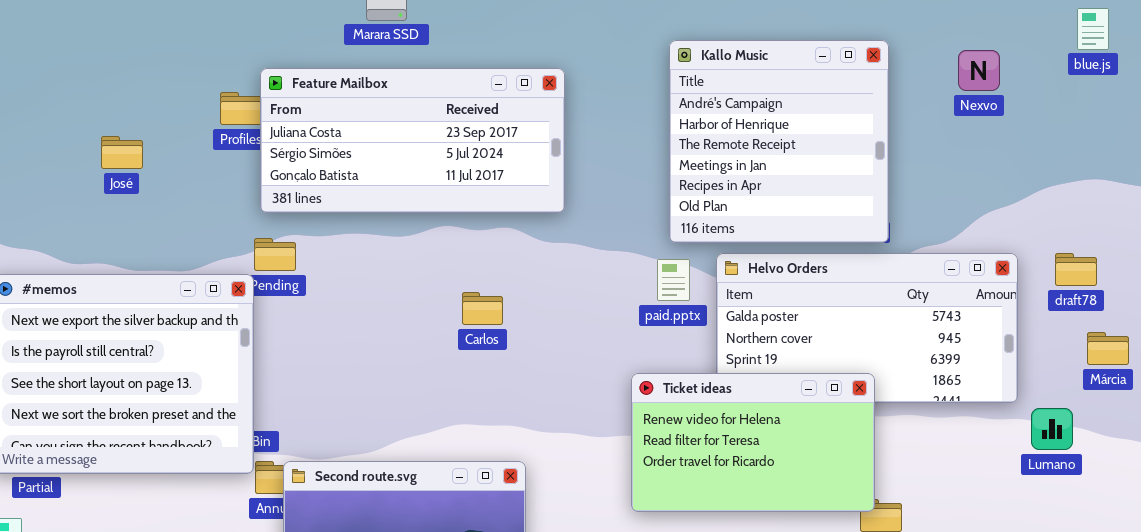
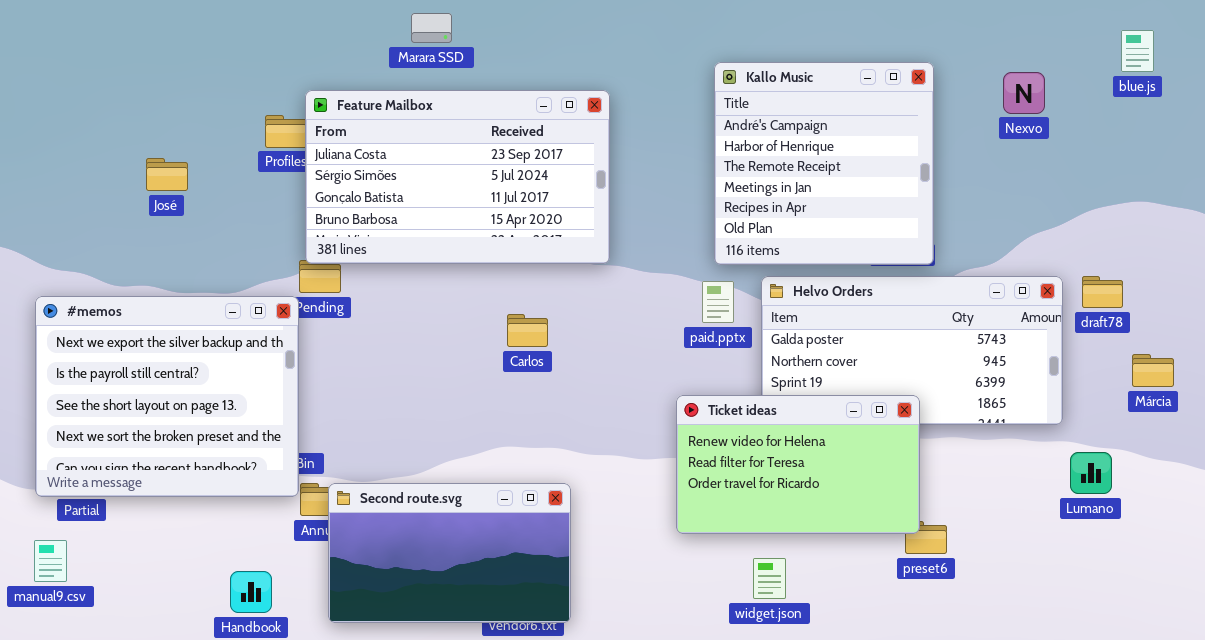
Feature Mailbox: [260,68,565,213] -> [305,90,610,264], resized
draft78: [1055,253,1097,286] -> [1082,276,1123,308], moved
Lumano: [1031,408,1073,450] -> [1070,452,1112,494], moved

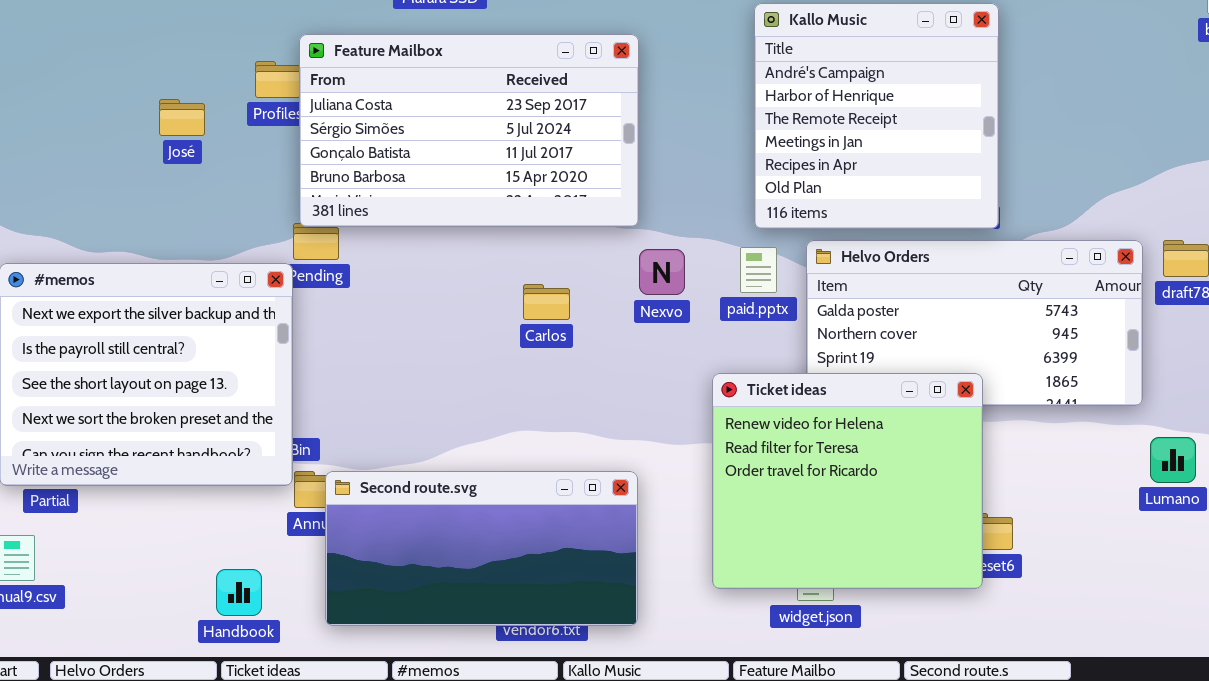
Nexvo: [1003,72,1045,114] -> [639,249,685,295], moved
José: [146,158,188,191] -> [159,99,205,136], moved
Ticket ideas: [676,395,920,534] -> [712,373,983,589], resized
Second route.svg: [328,483,571,623] -> [325,471,638,626], resized

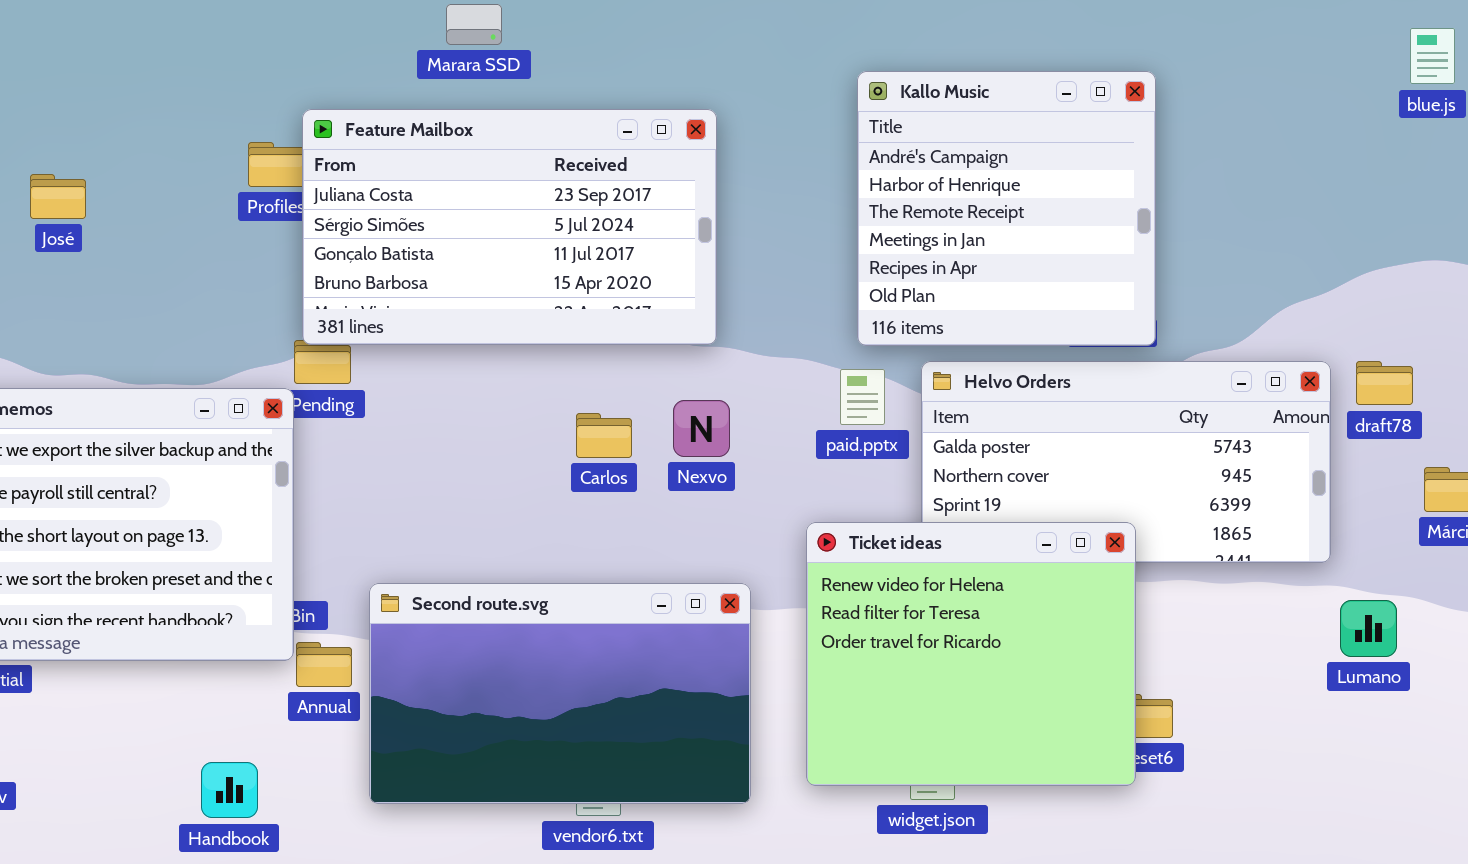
José: [159,99,205,136] -> [30,174,86,219], moved
Nexvo: [639,249,685,295] -> [673,400,730,457], moved
Second route.svg: [325,471,638,626] -> [369,583,751,804], moved, resized

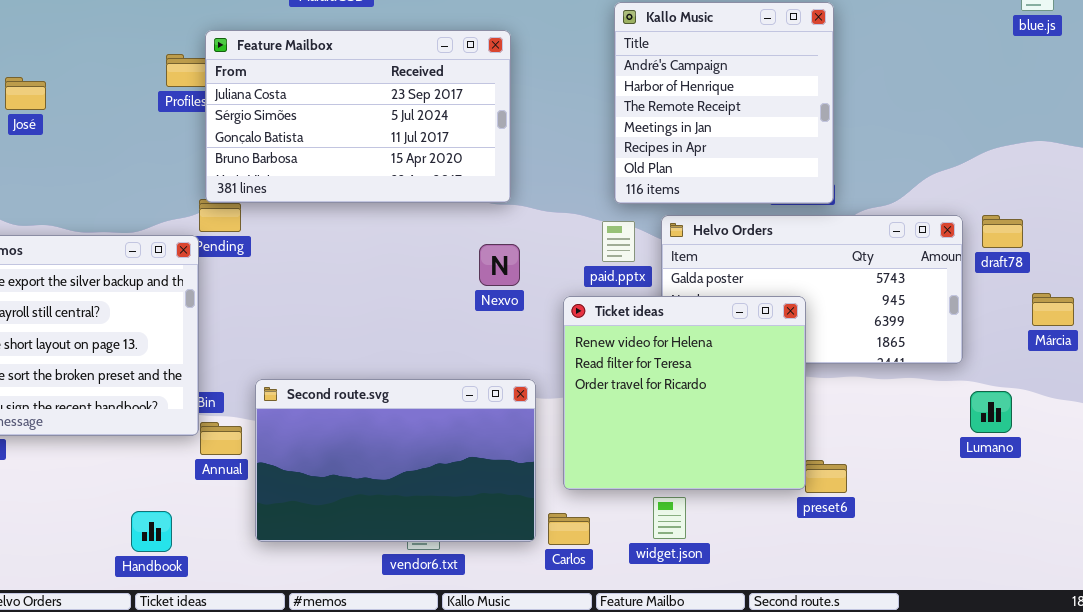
Carlos: [576,413,632,458] -> [548,513,590,545], moved
Ticket ideas: [806,522,1136,786] -> [563,296,806,490], moved

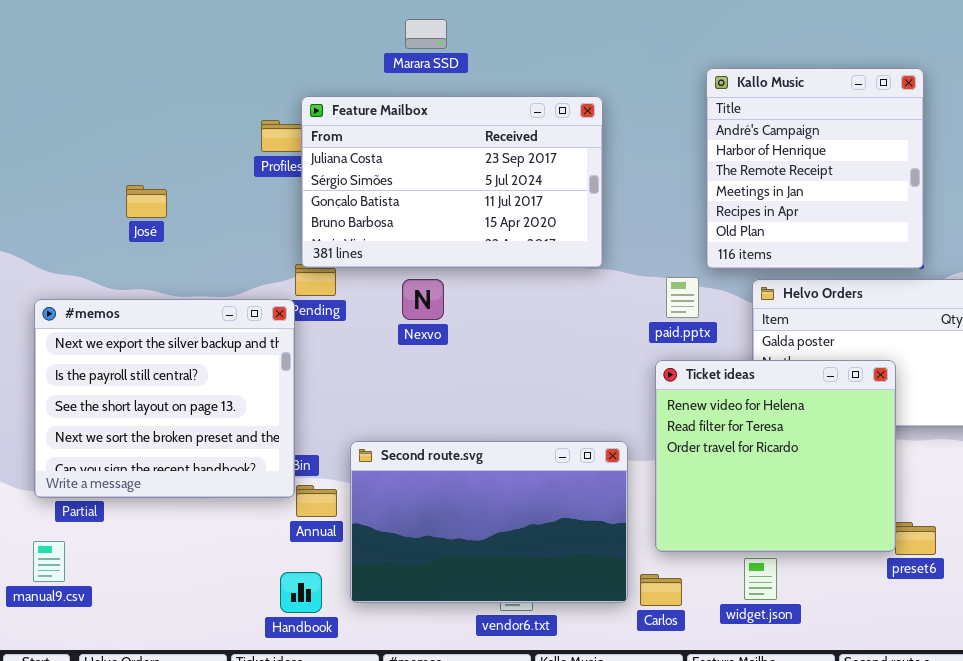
José: [5,77,46,110] -> [126,185,167,218], moved
paid.pptx: [602,221,635,262] -> [666,277,699,318], moved
Nexvo: [479,244,520,286] -> [402,279,444,320], moved
Handbook: [131,511,172,552] -> [280,572,322,613], moved

